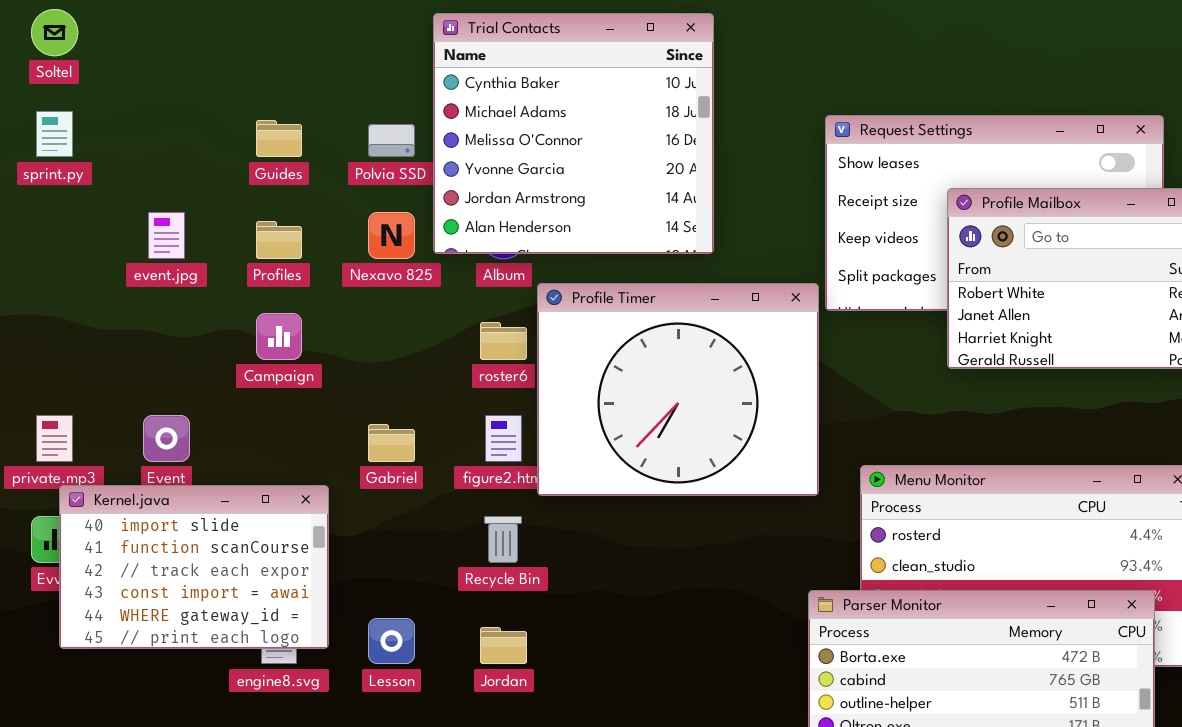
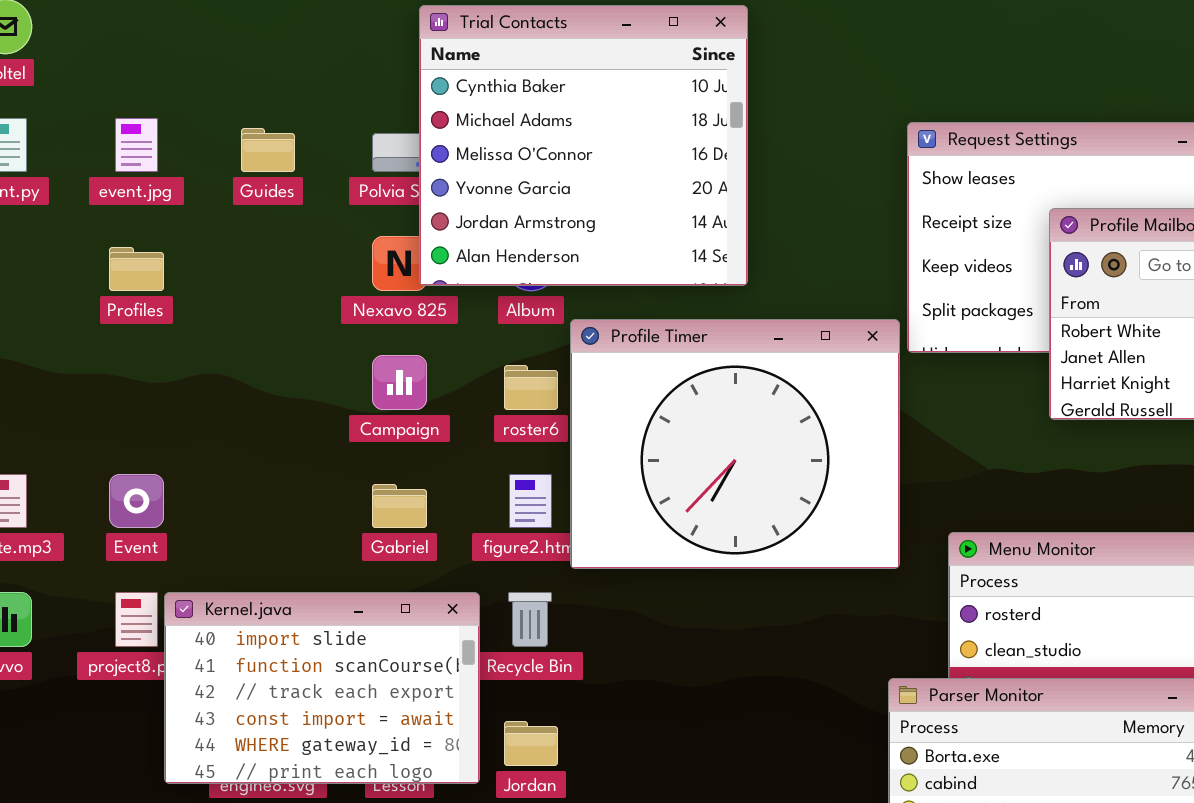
Trial Contacts: [433,13,714,254] -> [419,5,748,286], moved
event.jpg: [148,212,185,259] -> [115,118,158,172], moved
Profiles: [256,221,302,259] -> [109,247,164,291], moved
Campaign: [256,313,302,360] -> [372,355,427,410], moved
Kernel.java: [59,485,329,649] -> [164,592,480,784], moved

